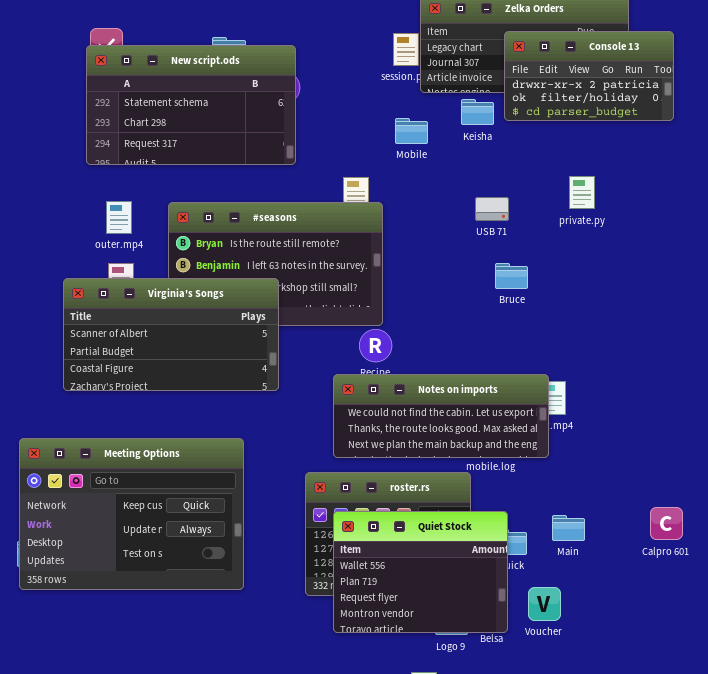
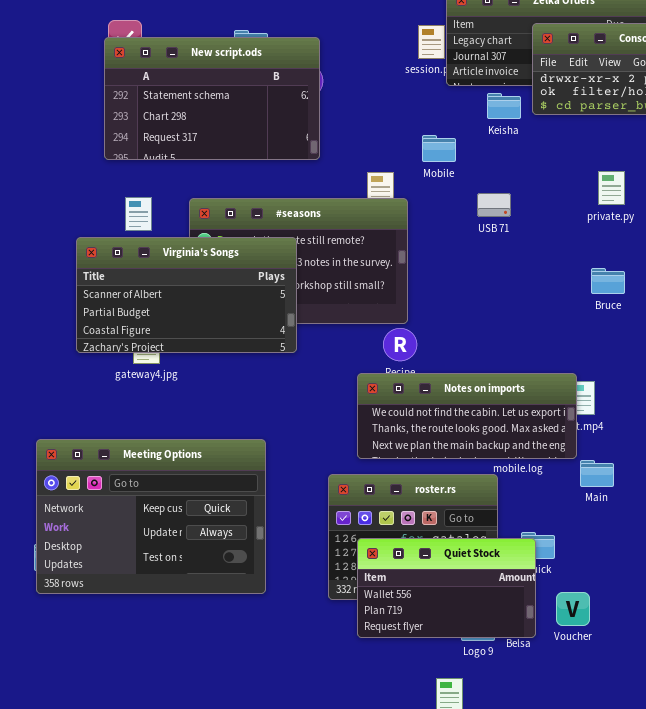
Mobile: [395,118,428,144] -> [422,135,456,162], moved
USB 71: [475,197,509,221] -> [477,193,511,217], moved
Bruce: [495,263,528,289] -> [591,268,625,294], moved
Virginia's Songs: [63,278,279,391] -> [76,237,297,353], moved
Quiet Stock: [333,511,508,633] -> [357,538,536,638], resized
Main: [552,515,585,541] -> [580,460,614,487], moved

